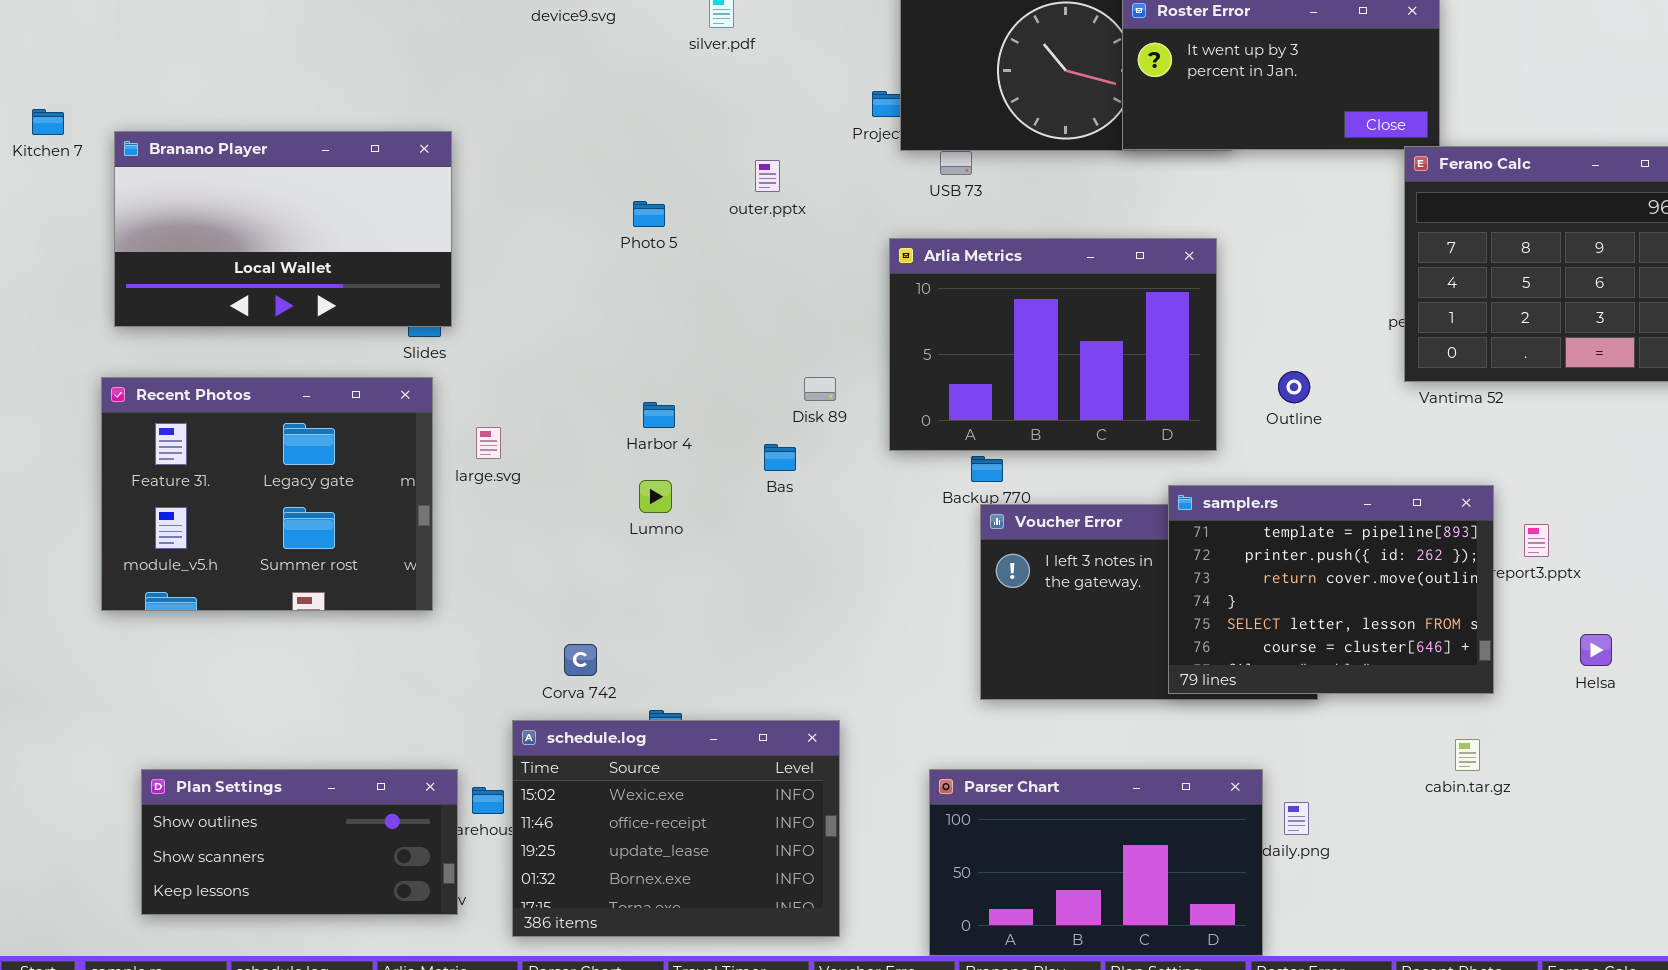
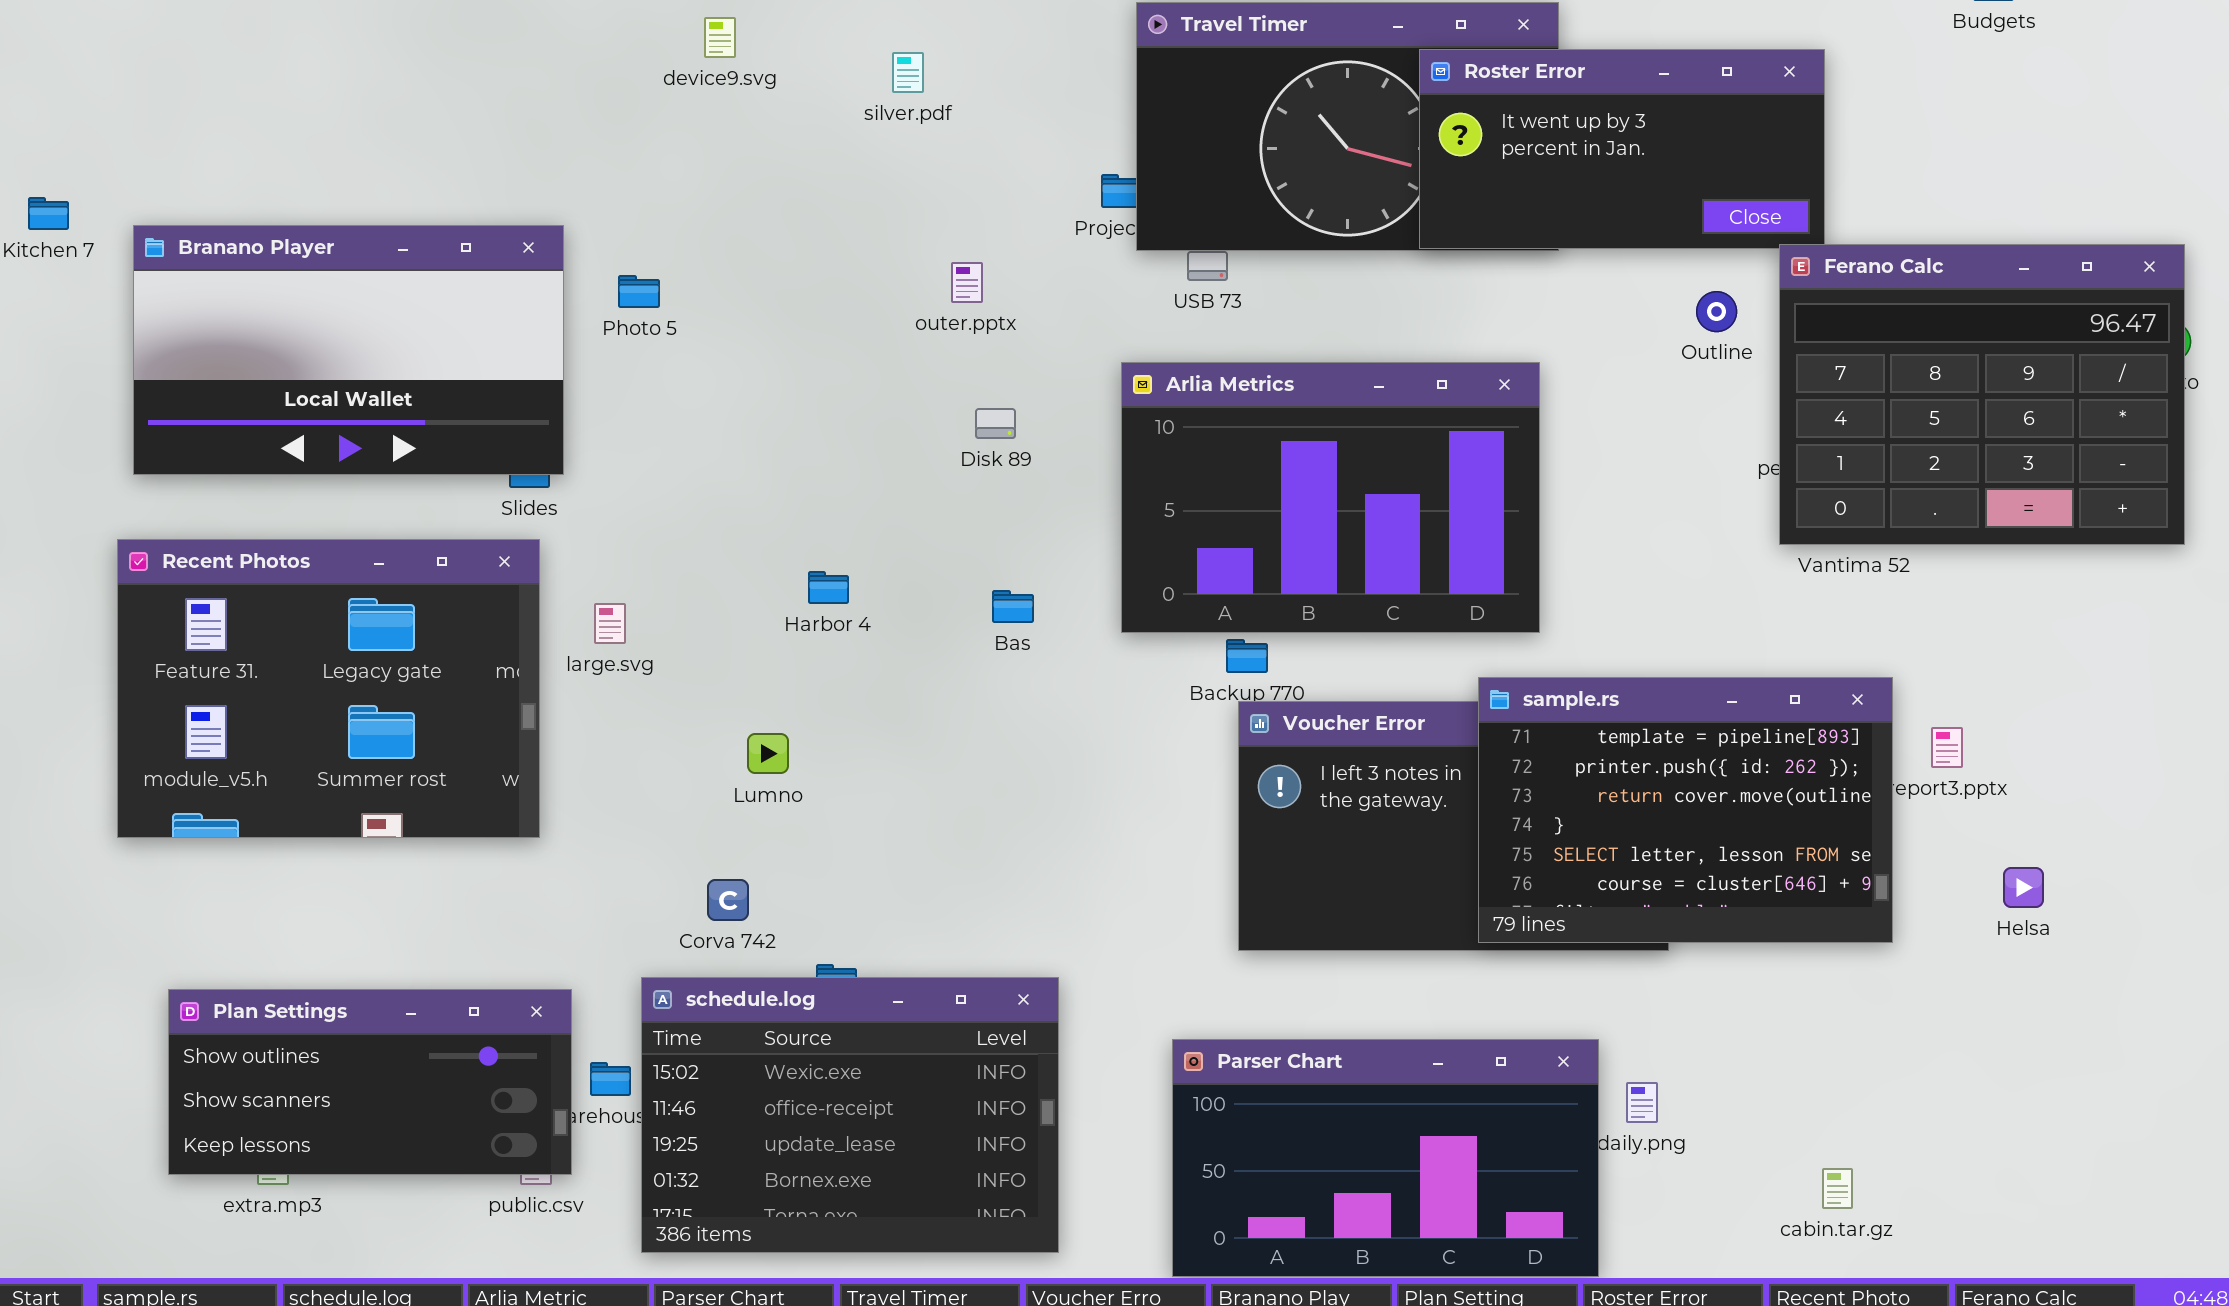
Photo 5: [633,201,665,227] -> [618,275,660,308], moved
Outline: [1278,371,1310,403] -> [1696,291,1737,332], moved
Disk 89: [804,377,836,401] -> [975,408,1016,439], moved
Bas: [764,444,796,471] -> [992,590,1034,623], moved
Lumno: [639,480,672,513] -> [747,733,789,774], moved
cabin.tar.gz: [1455,739,1480,771] -> [1822,1168,1853,1209], moved
Plan Settings: [141,769,458,915] -> [168,989,572,1175], moved

